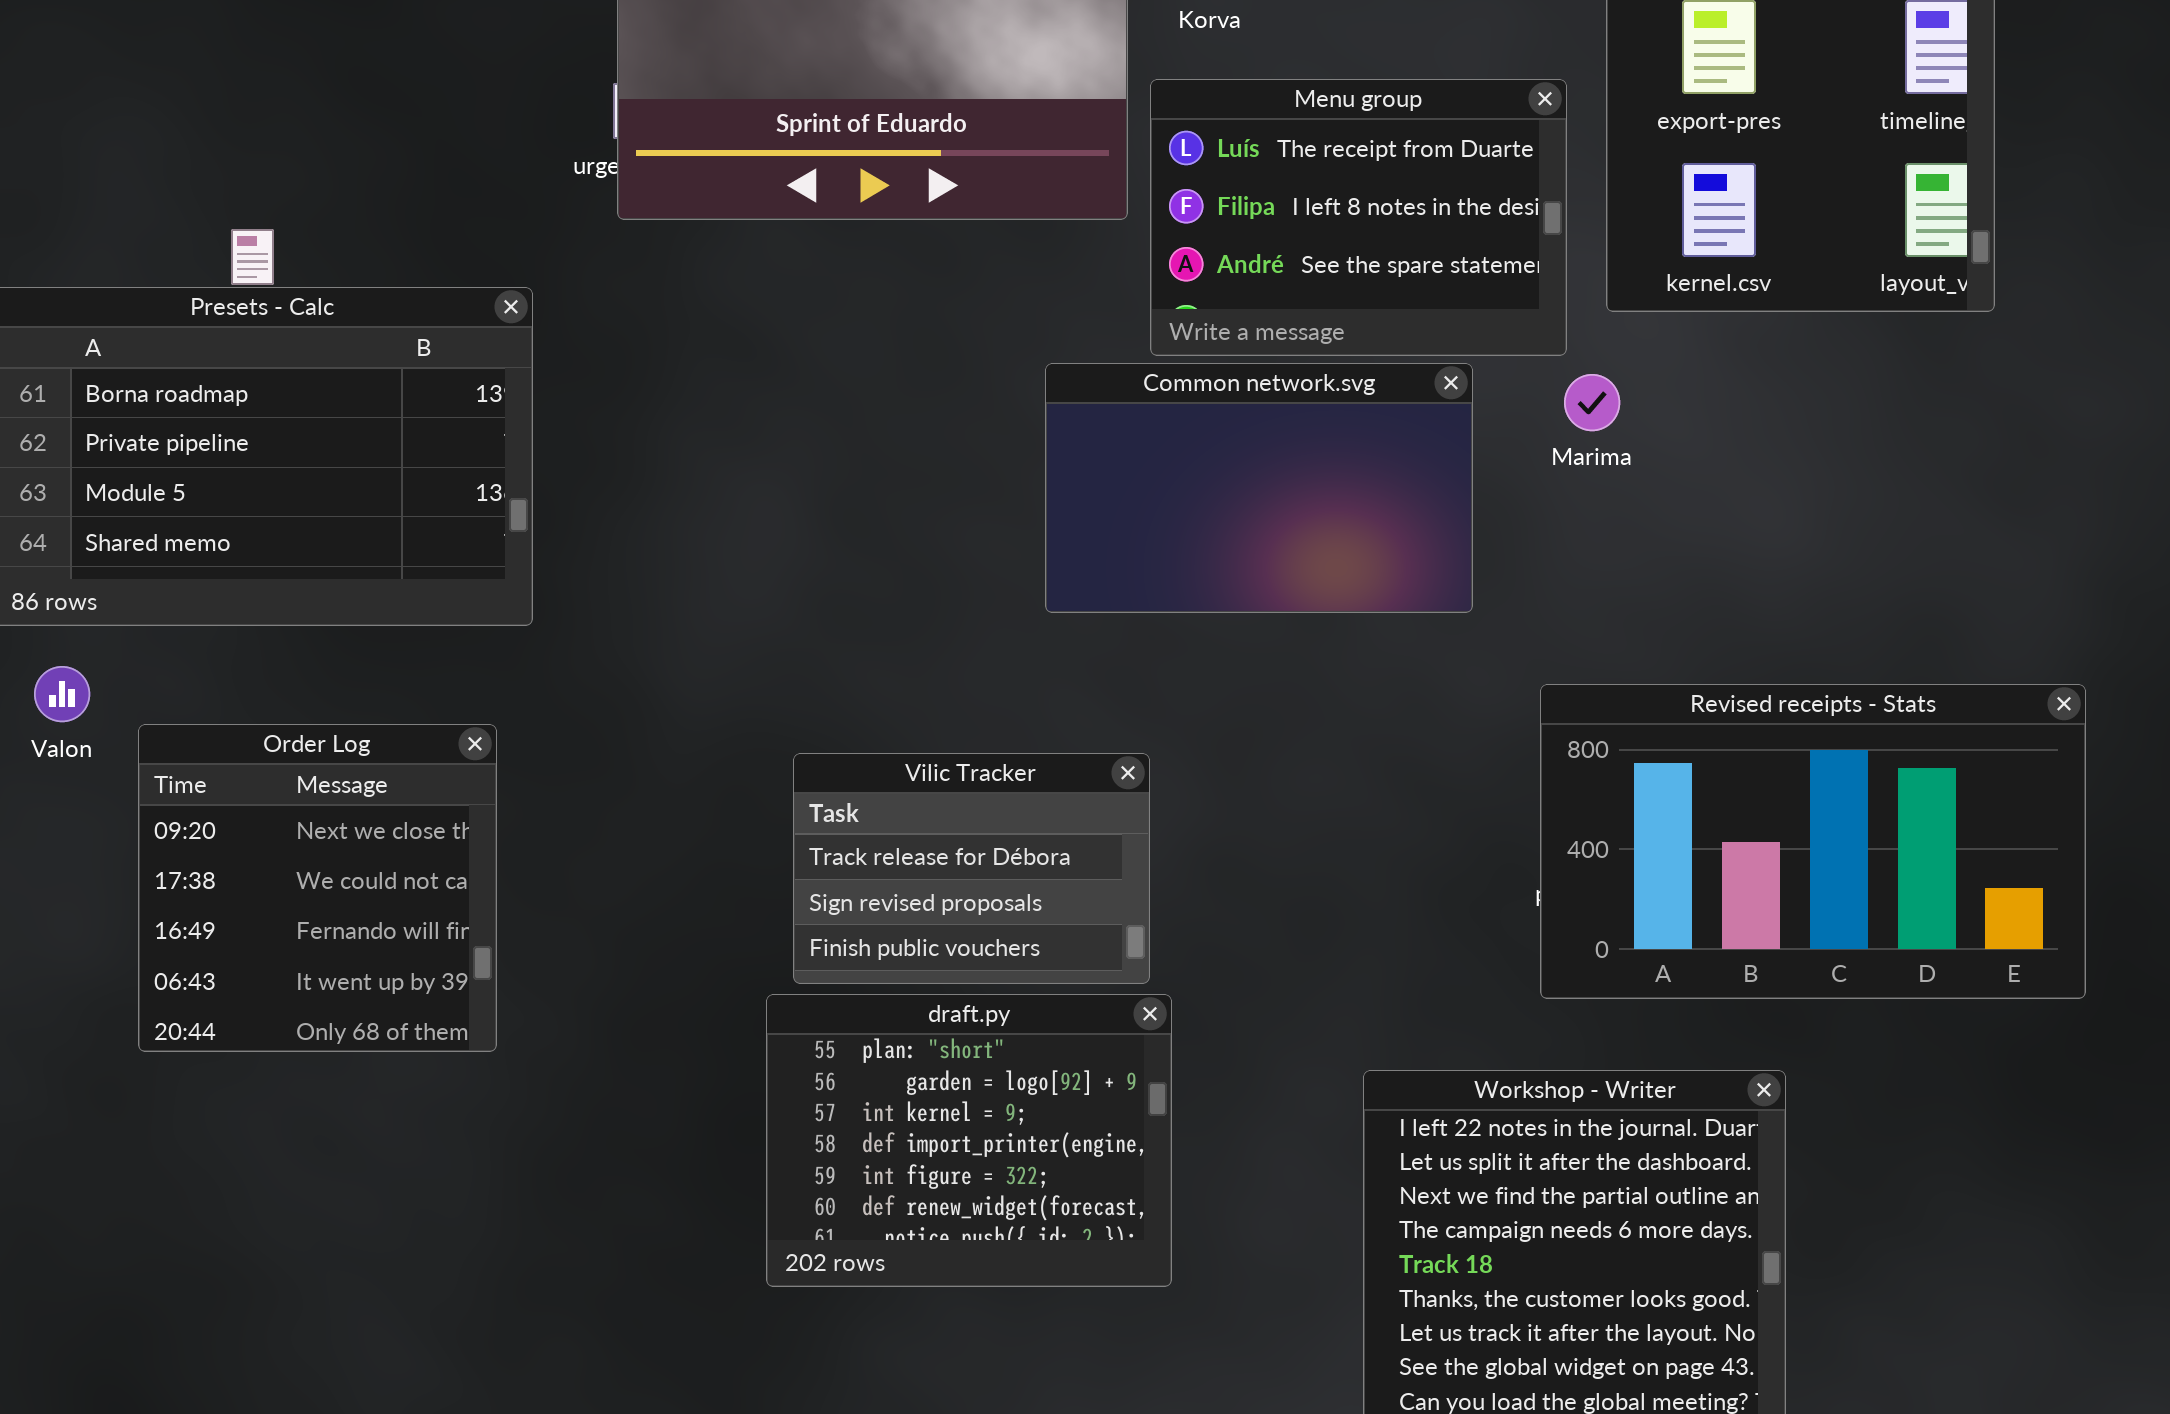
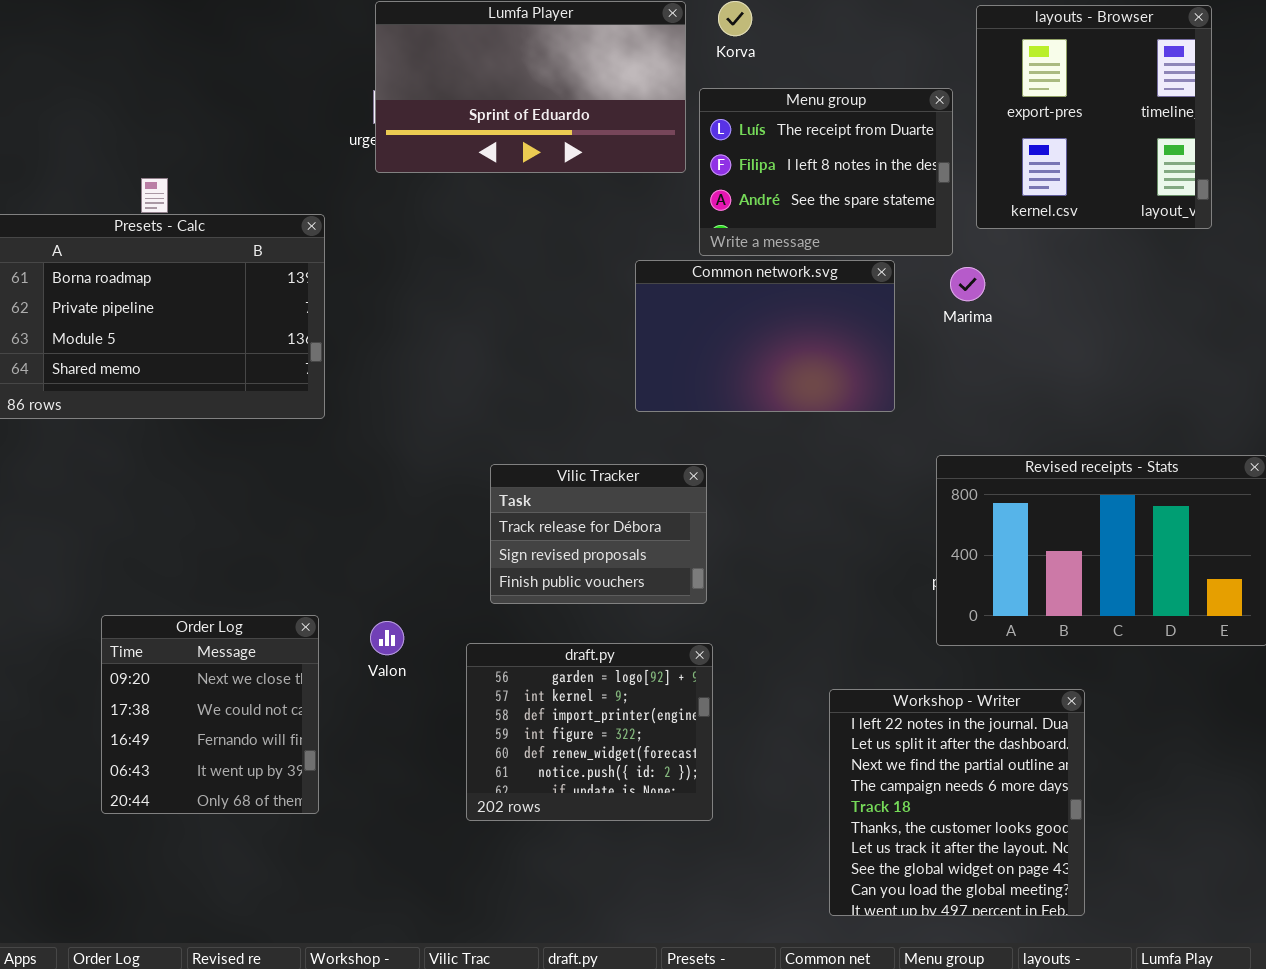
Valon: [34,666,90,722] -> [370,621,404,655], moved
Order Log: [138,724,497,1052] -> [101,615,319,814], moved
Vilic Tracker: [793,753,1150,984] -> [490,464,707,604], moved
draft.py: [766,994,1172,1287] -> [466,643,713,821], scrolled down 1 row

